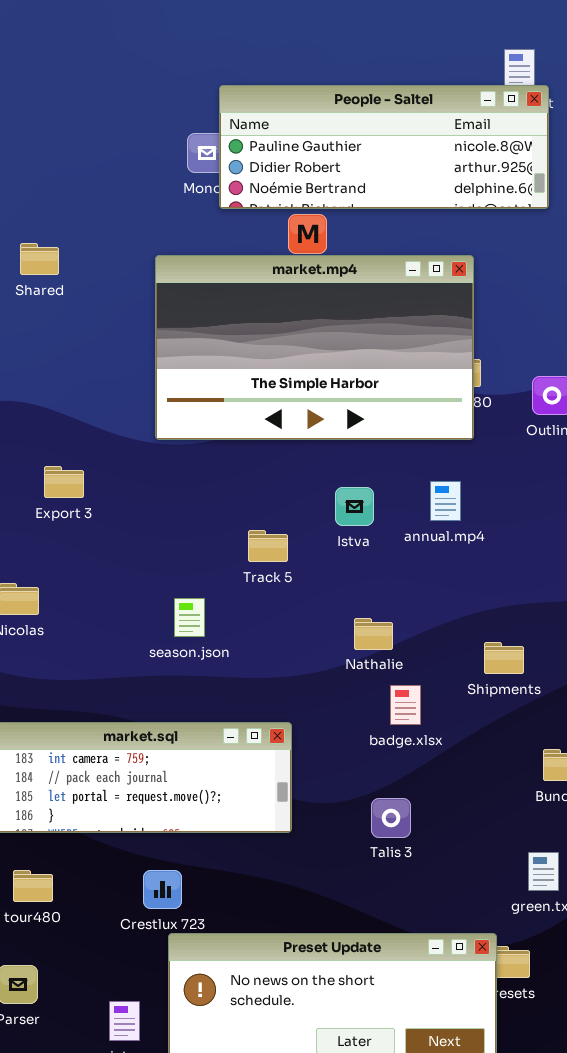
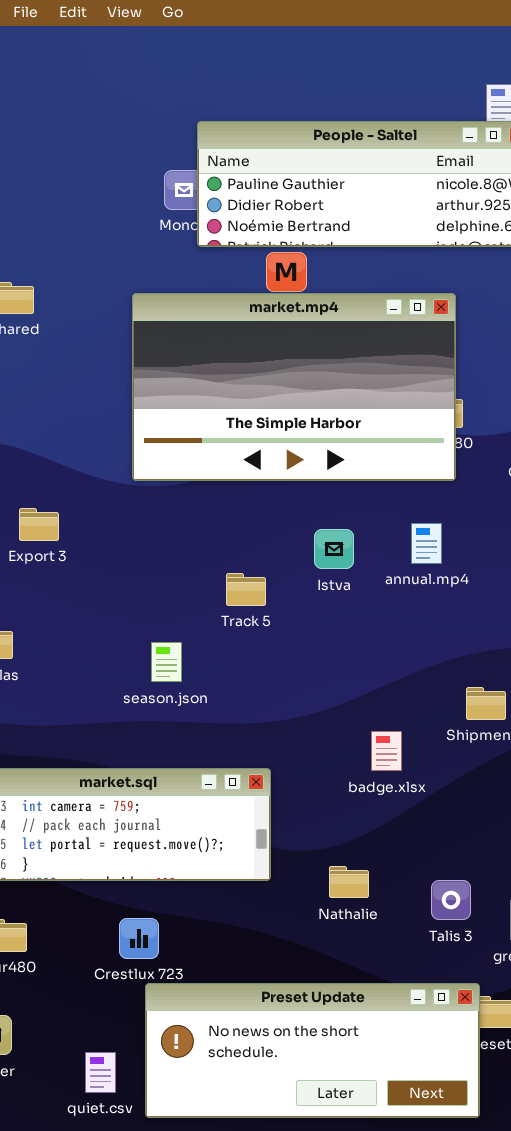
Nathalie: [354,618,393,650] -> [329,866,369,898], moved
Talis 3: [371,798,411,838] -> [431,880,471,920], moved

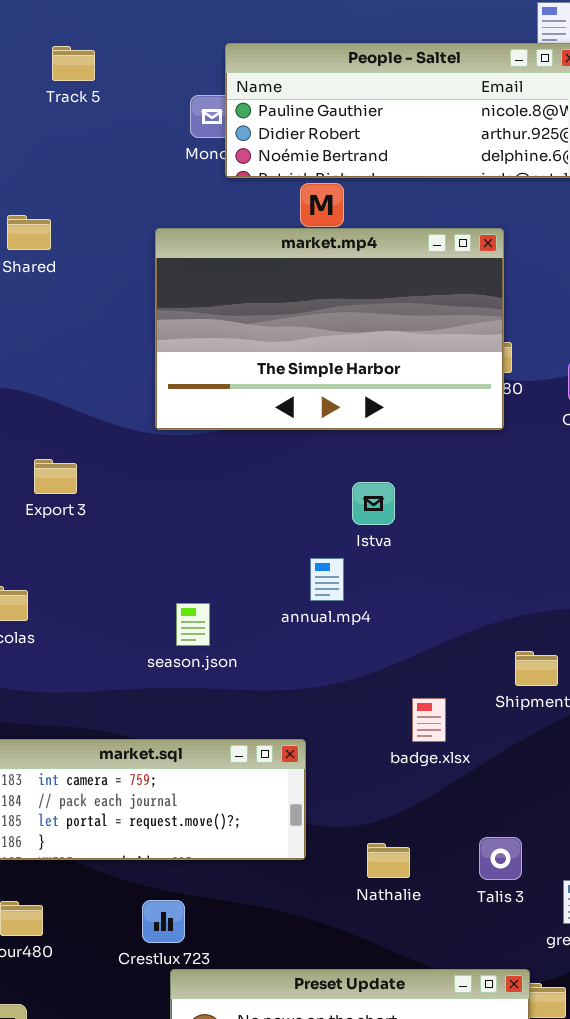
annual.mp4: [411,523,442,564] -> [310,558,344,601], moved
Track 5: [226,573,266,606] -> [52,46,95,81], moved
Talis 3: [431,880,471,920] -> [479,837,522,880], moved

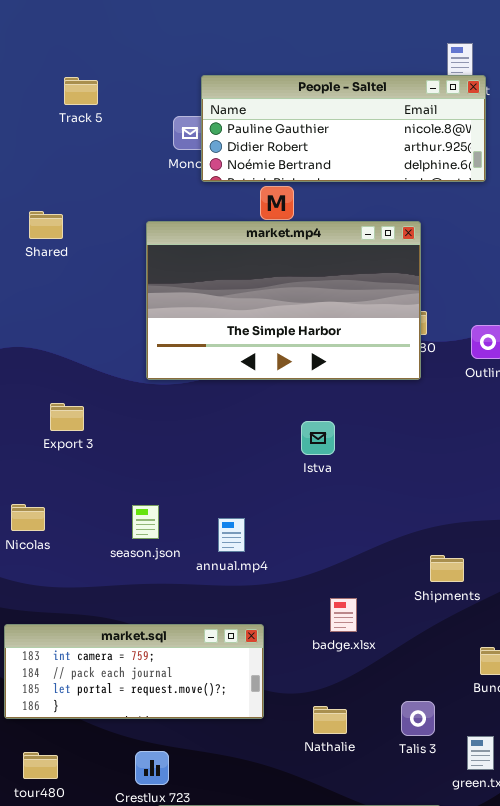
annual.mp4: [310,558,344,601] -> [218,518,245,552], moved
season.json: [176,603,210,646] -> [132,505,159,539], moved
badge.xlsx: [412,698,446,742] -> [330,598,357,632], moved

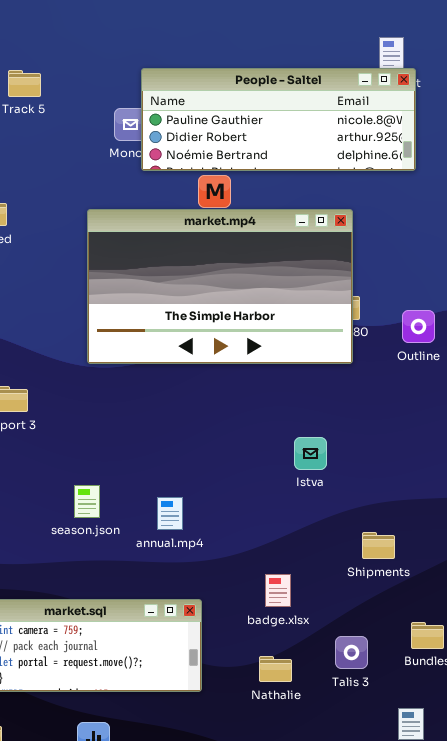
Istva: [301,421,335,455] -> [294,437,327,470], moved
Talis 3: [401,701,435,736] -> [335,636,368,669], moved
Nathalie: [313,706,347,734] -> [259,656,292,682], moved

